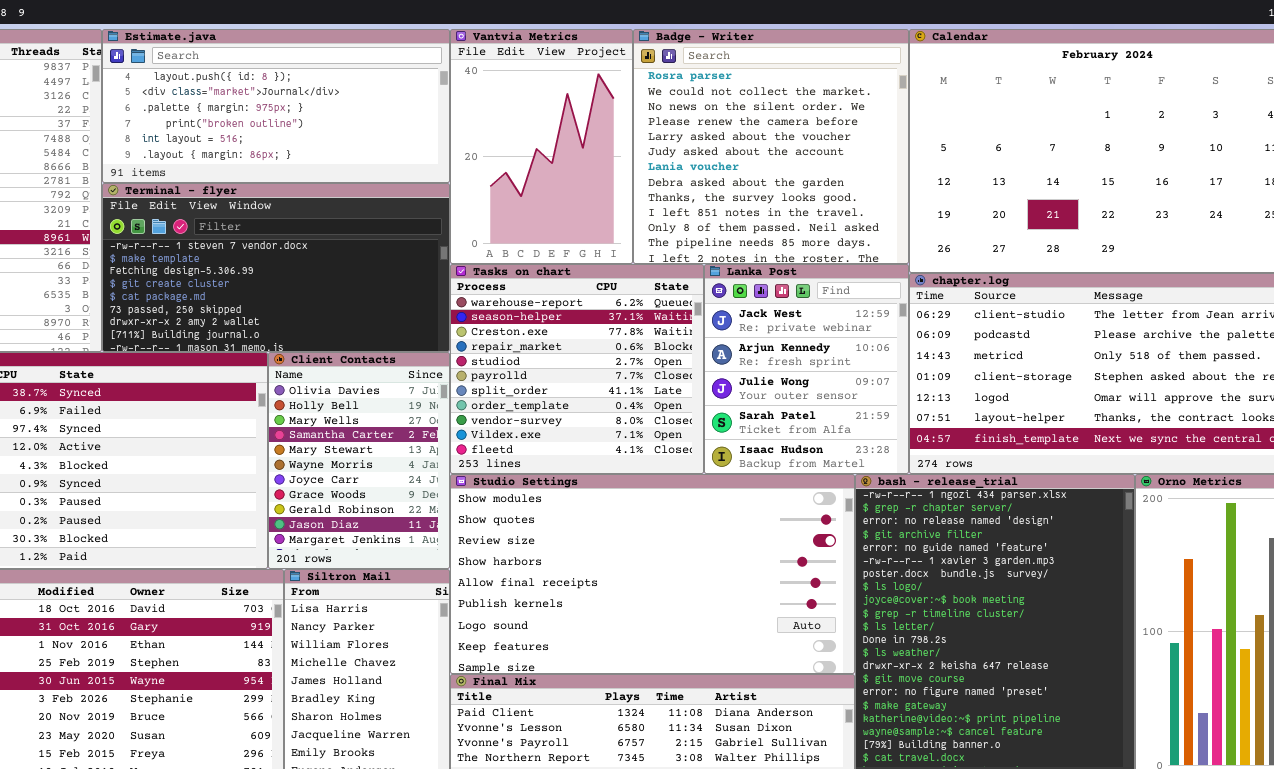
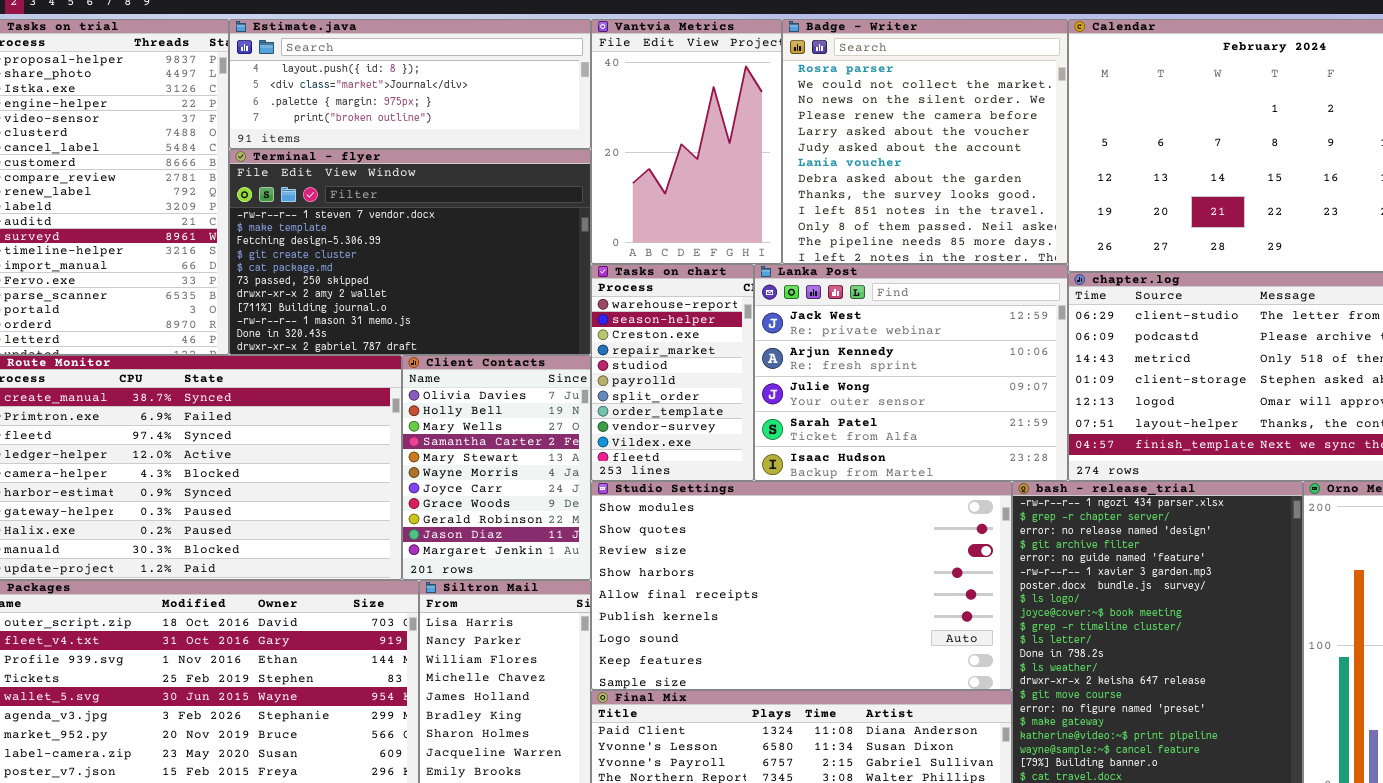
Estimate.java: [102,29,450,183] -> [229,19,591,149], resized
Terminal - flyer: [102,183,450,352] -> [229,149,591,355], resized
Tasks on chart: [450,264,704,474] -> [591,264,754,481], resized
Lanka Post: [704,264,909,474] -> [754,264,1068,481], resized

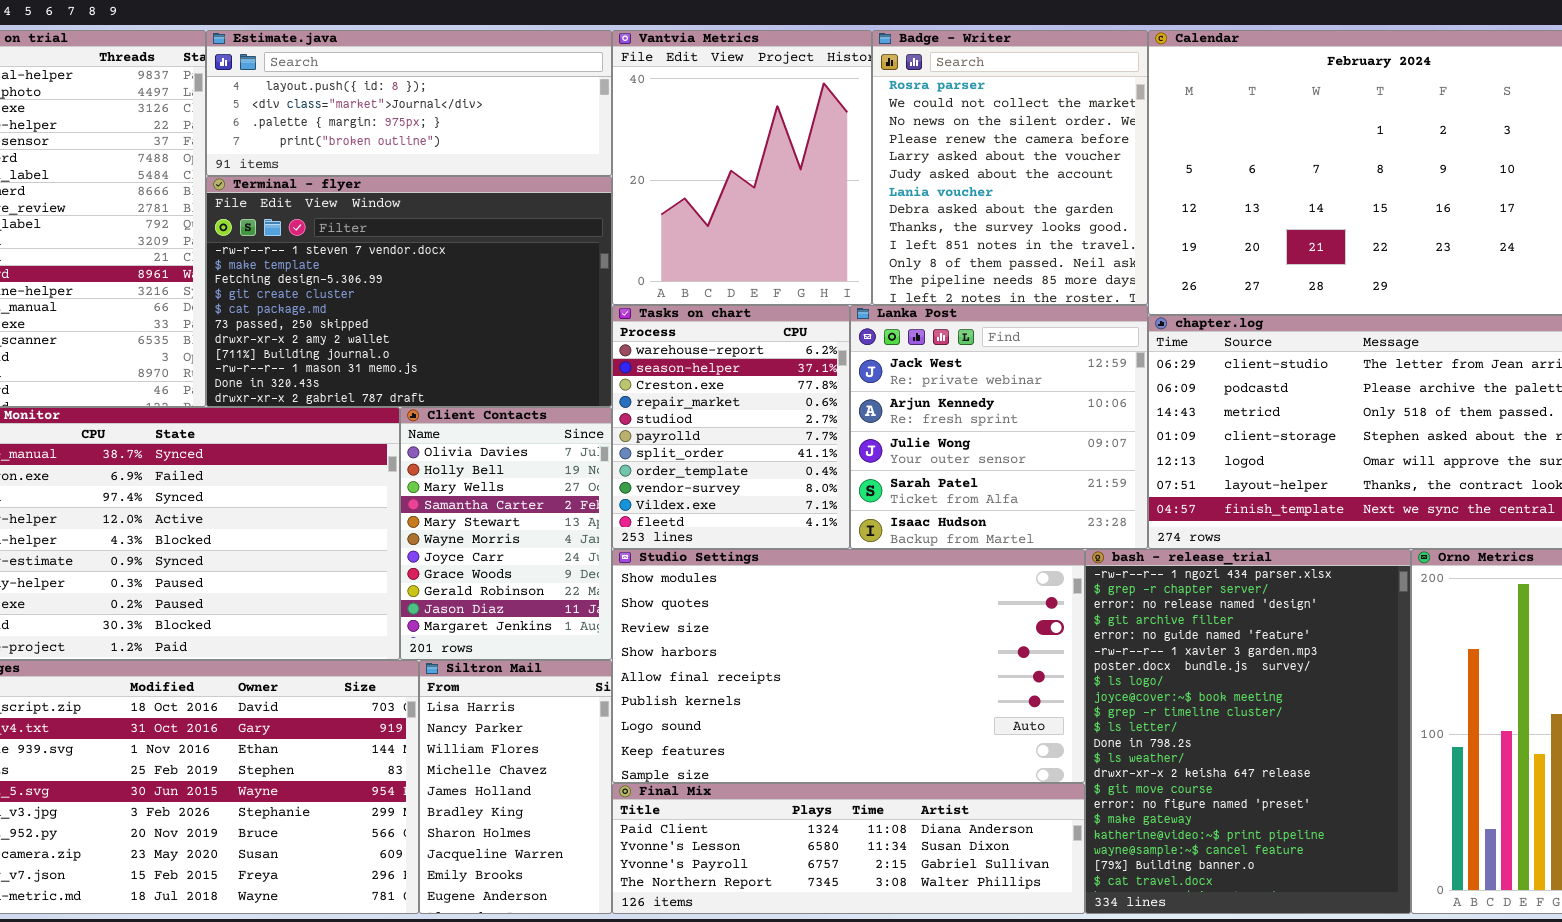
Vantvia Metrics: [591,19,782,264] -> [612,30,872,305], resized
Badge - Writer: [782,19,1068,264] -> [872,30,1148,305], resized
Tasks on chart: [591,264,754,481] -> [612,305,850,549], resized
Lanka Post: [754,264,1068,481] -> [850,305,1148,549], resized

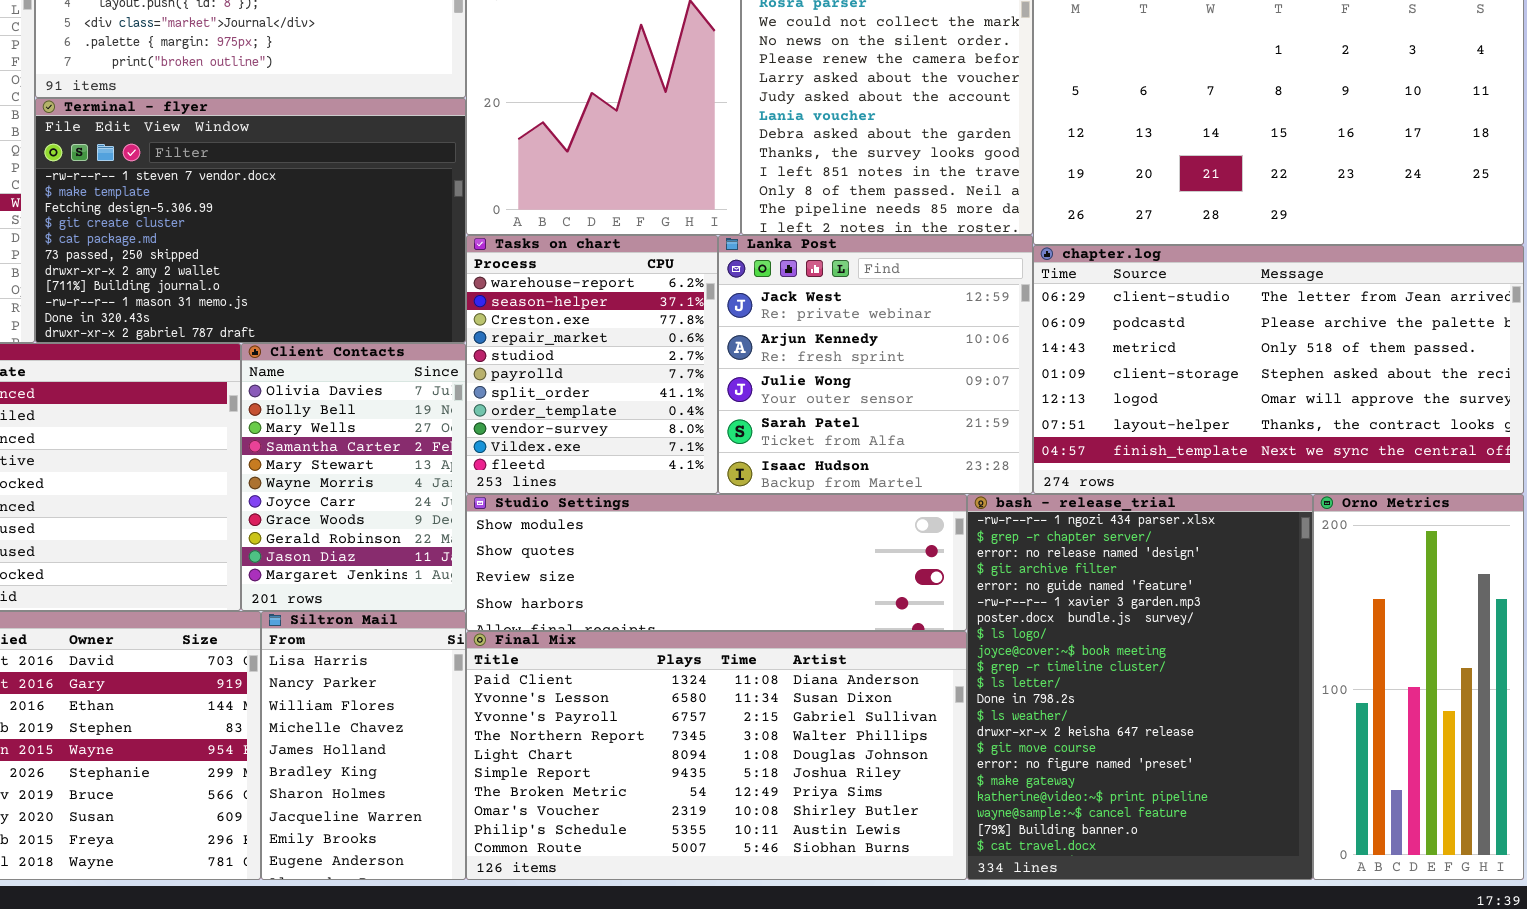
Studio Settings: [612,549,1085,783] -> [466,494,967,631], resized
Final Mix: [612,783,1085,914] -> [466,631,967,880], resized

